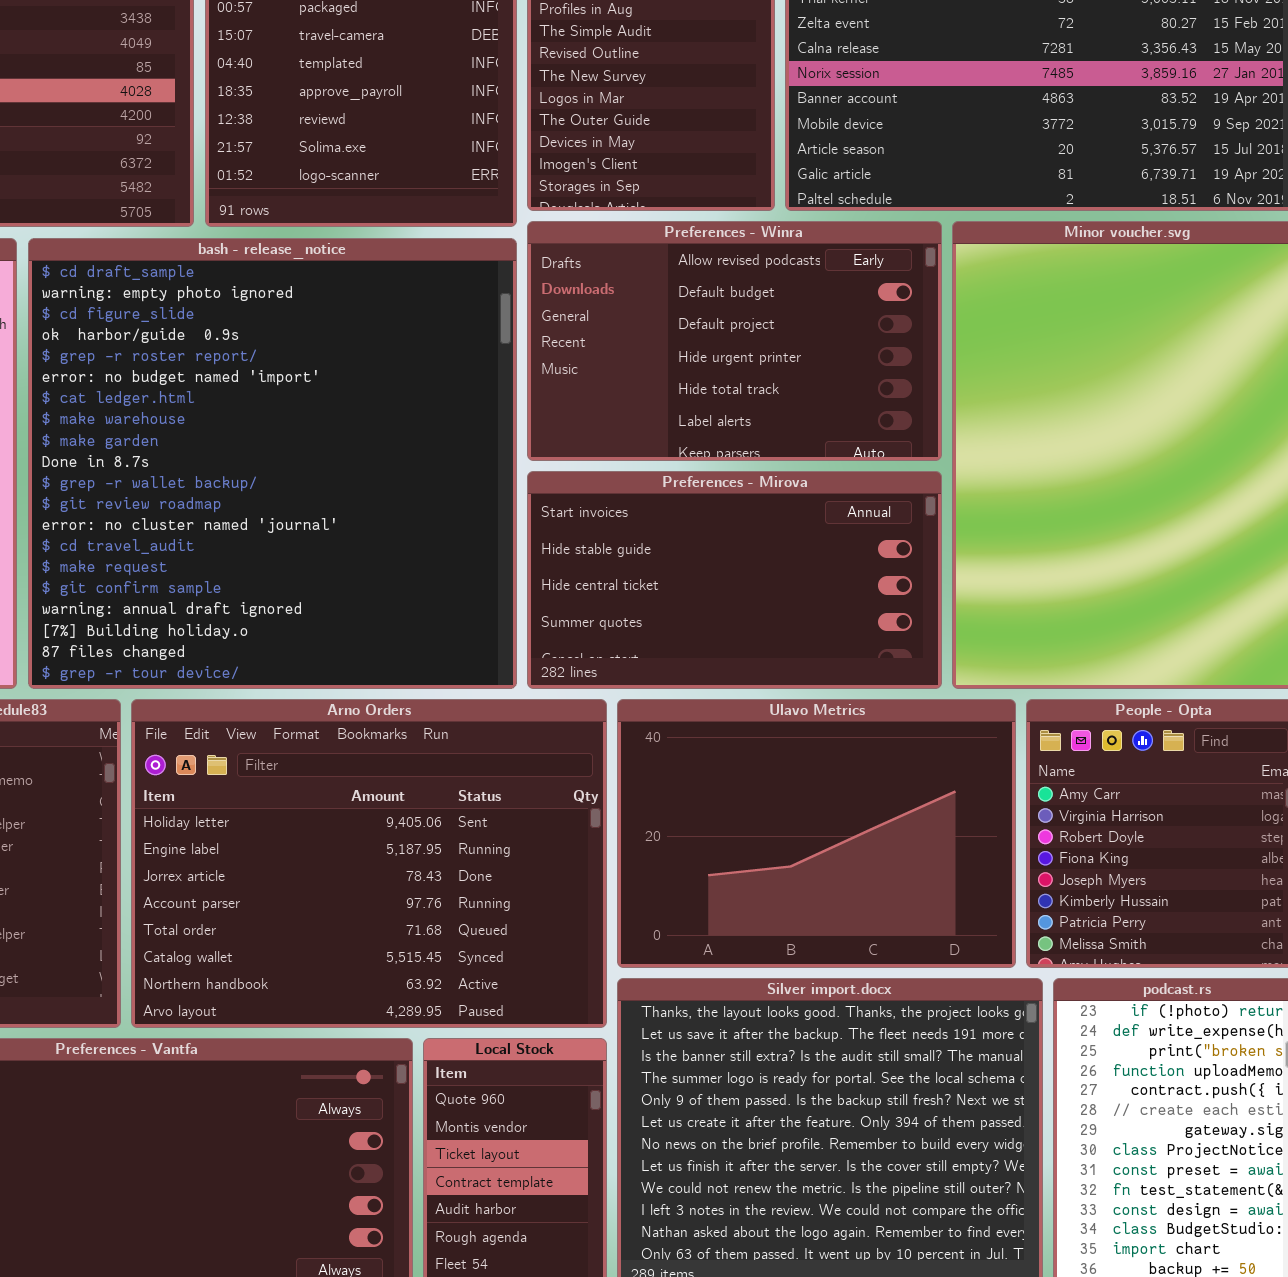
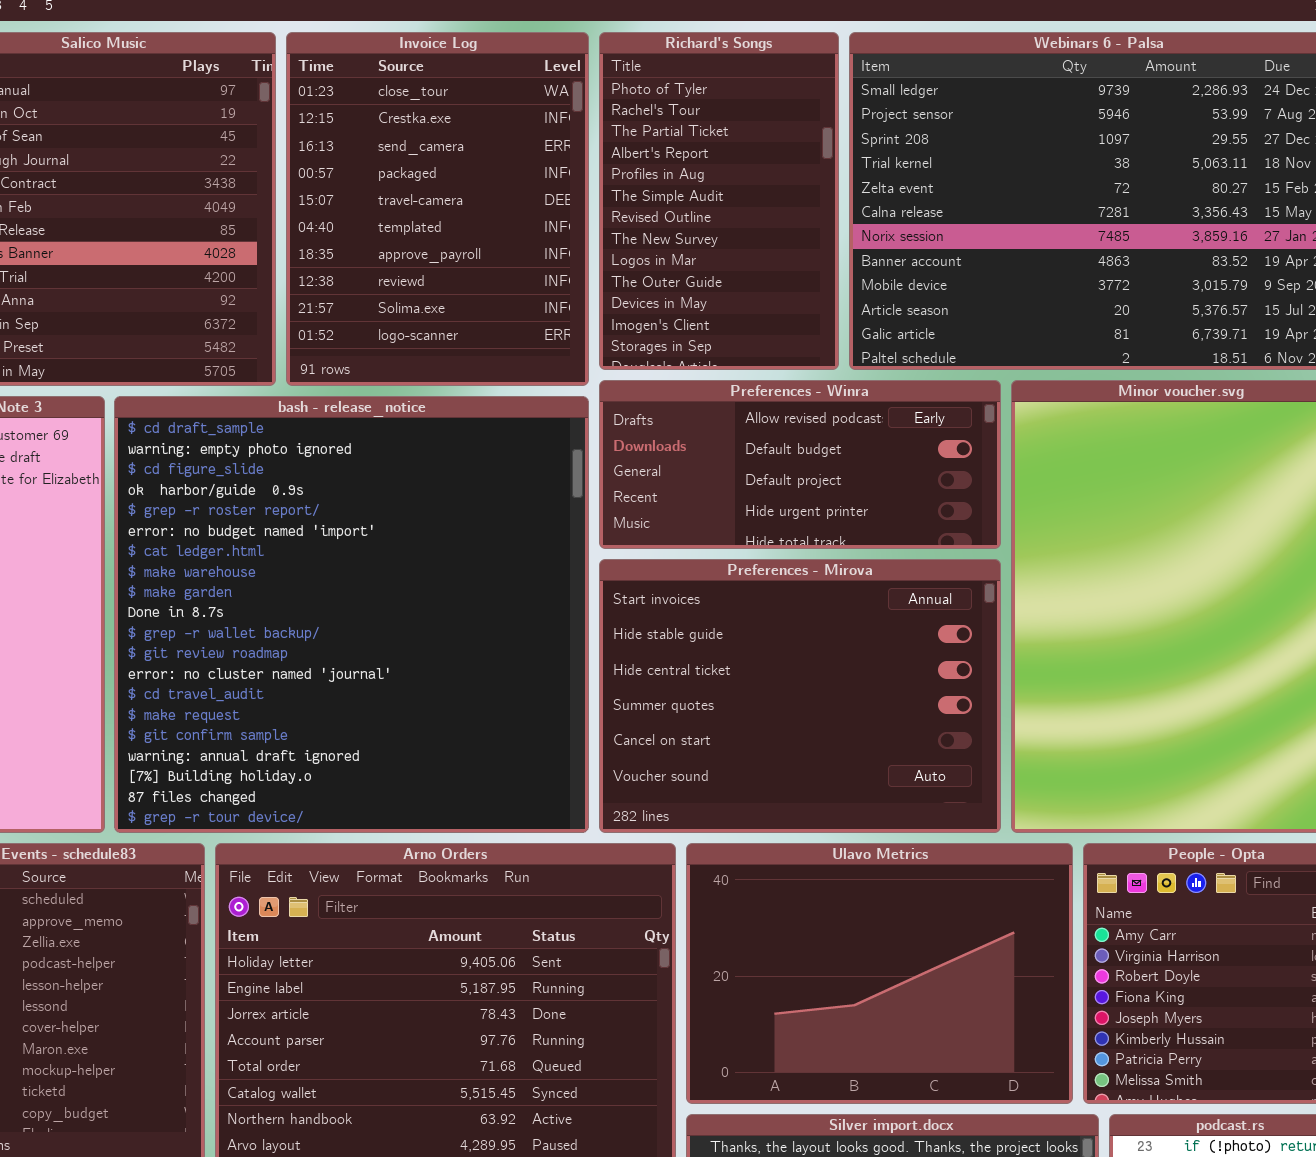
Preferences - Winra: [527,221,942,461] -> [599,380,1001,549], resized
Preferences - Mirova: [527,471,942,689] -> [599,559,1001,833], resized

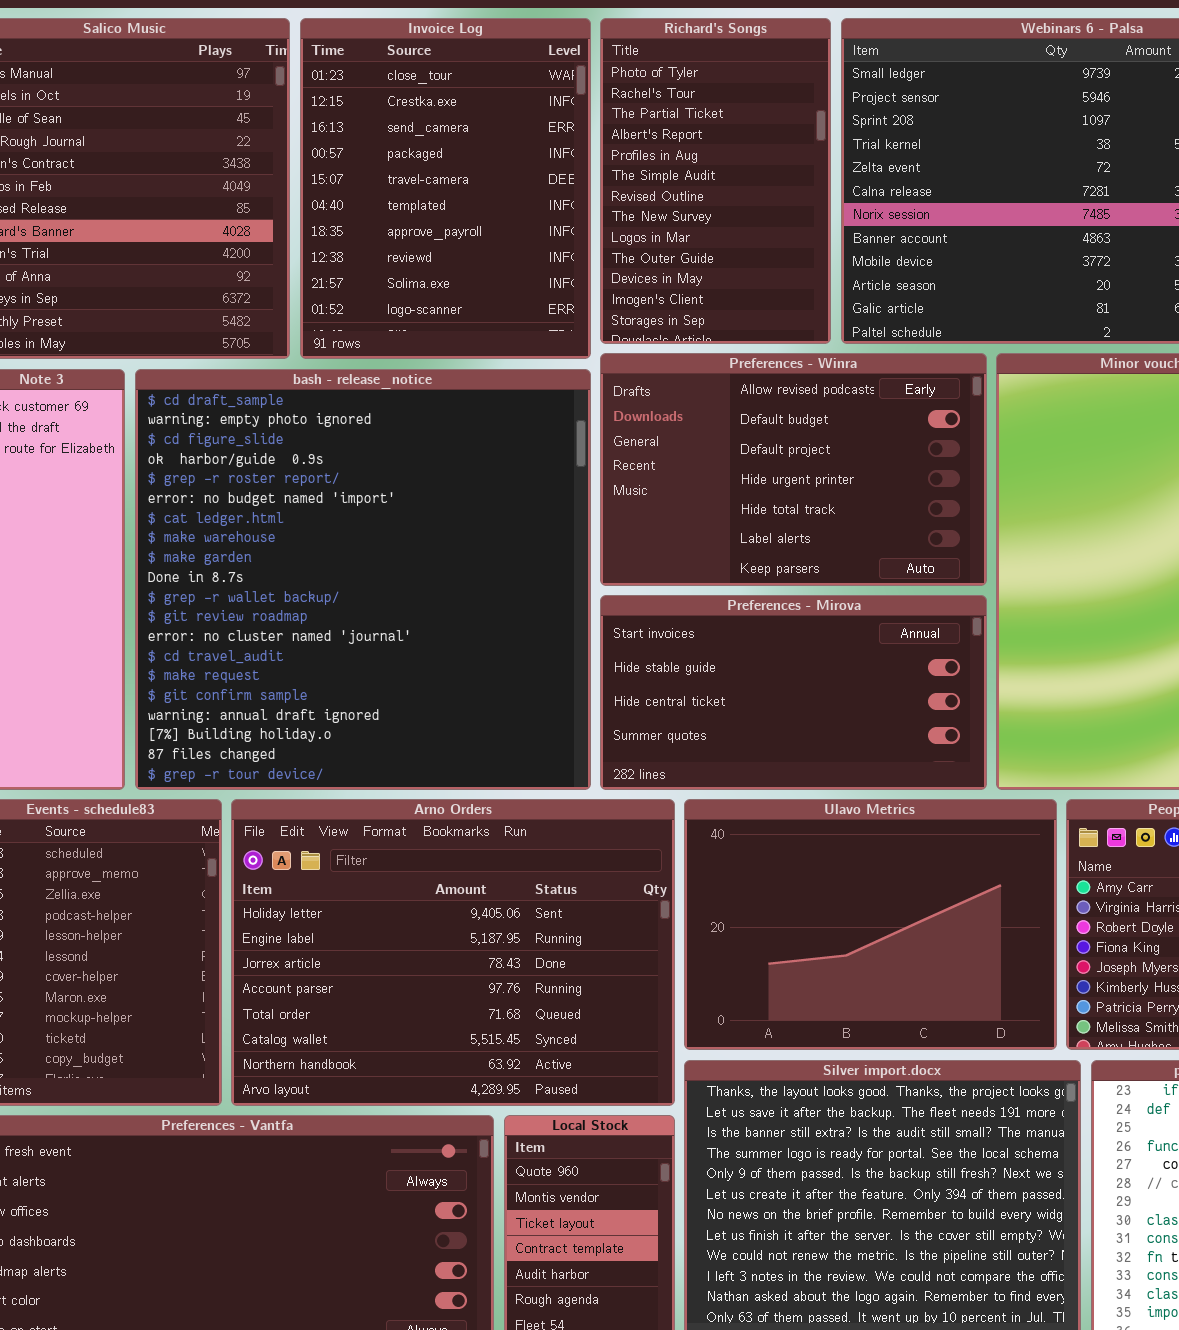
Preferences - Winra: [599,380,1001,549] -> [600,353,987,586], resized
Preferences - Mirova: [599,559,1001,833] -> [600,595,987,790], resized

